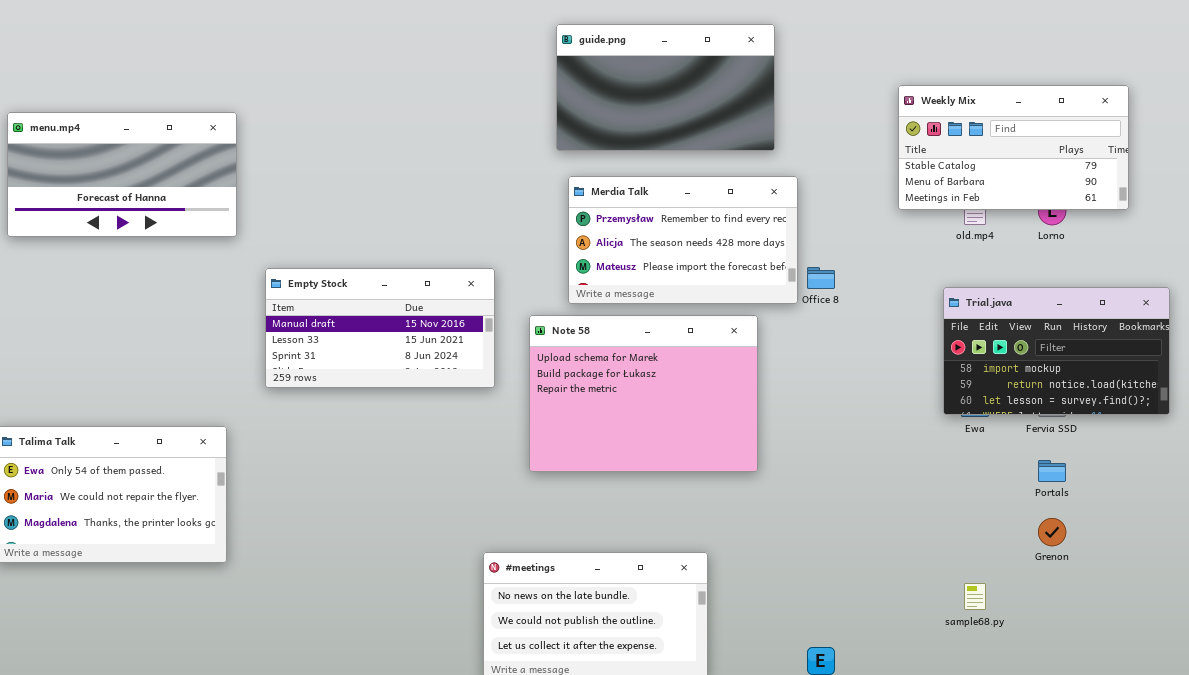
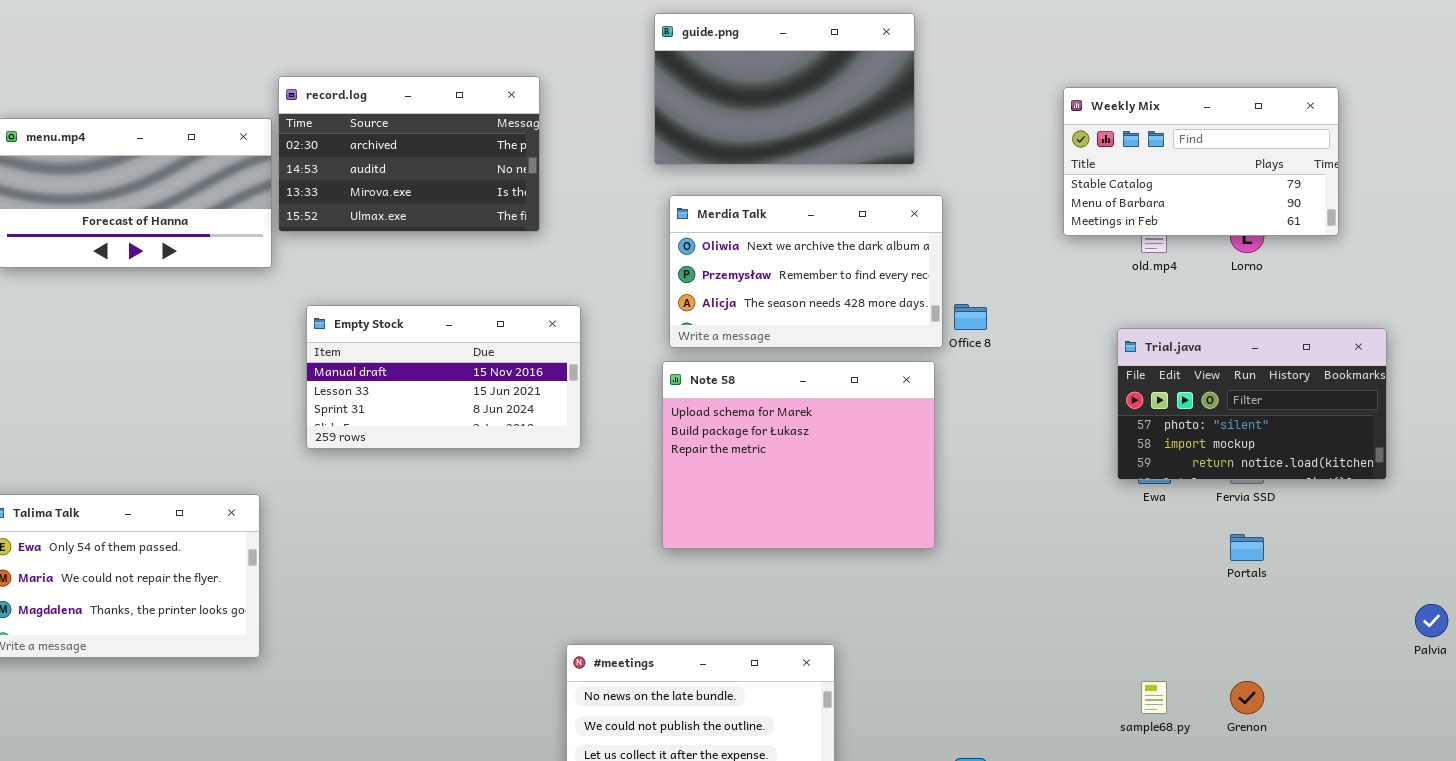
record.log: none -> [278,76,540,232], opened
Merdia Talk: [568,176,798,304] -> [669,195,943,348], scrolled up 1 row
Trial.java: [943,287,1170,415] -> [1117,328,1387,480], scrolled up 1 row
Note 58: [529,315,758,472] -> [662,361,935,549], moved
Grenon: [1038,518,1066,546] -> [1230,681,1264,714], moved

